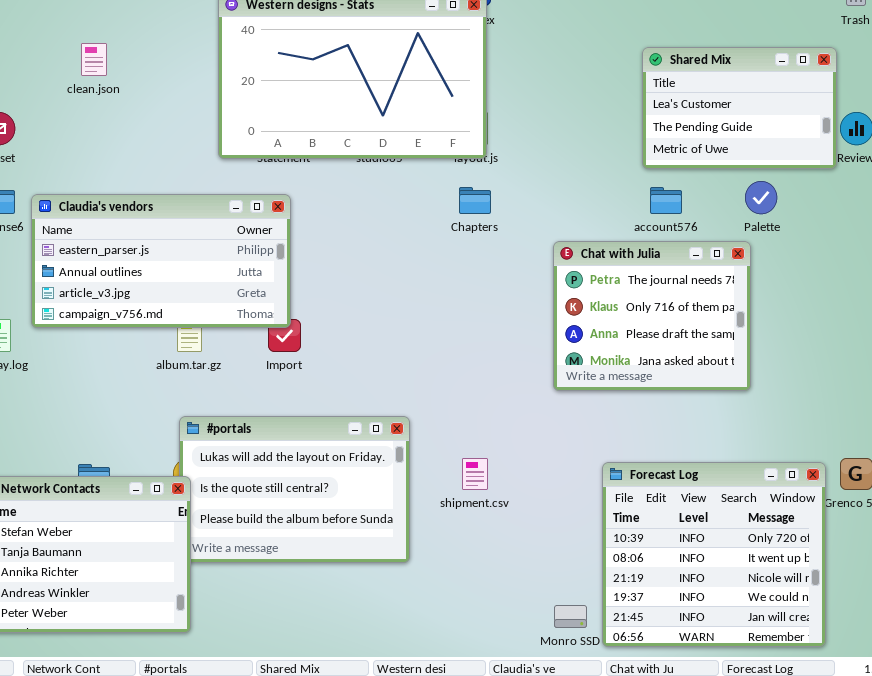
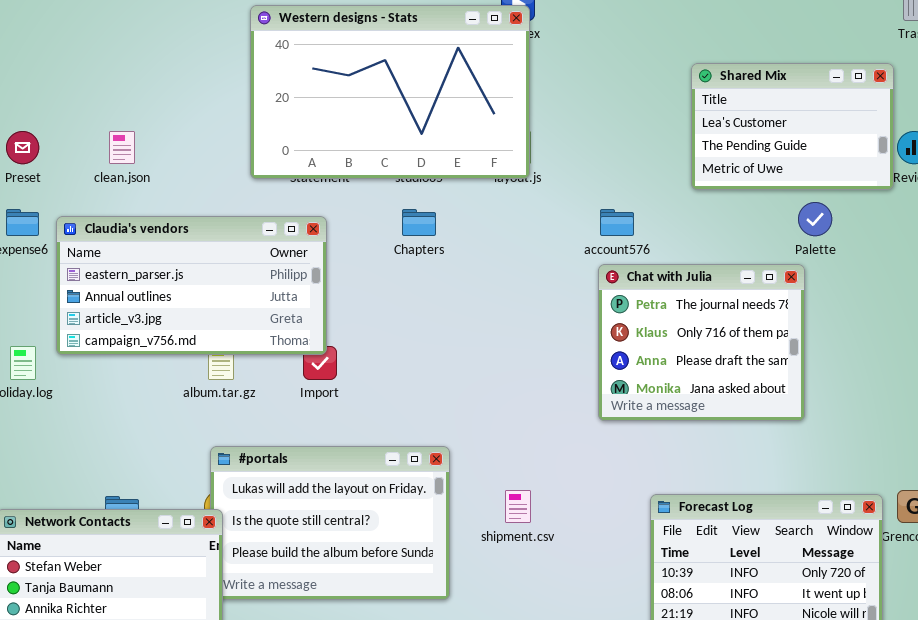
clean.json: [81,43,107,76] -> [109,131,135,164], moved
Chapters: [459,187,491,214] -> [402,209,436,236], moved
account576: [650,187,682,214] -> [600,209,634,236], moved

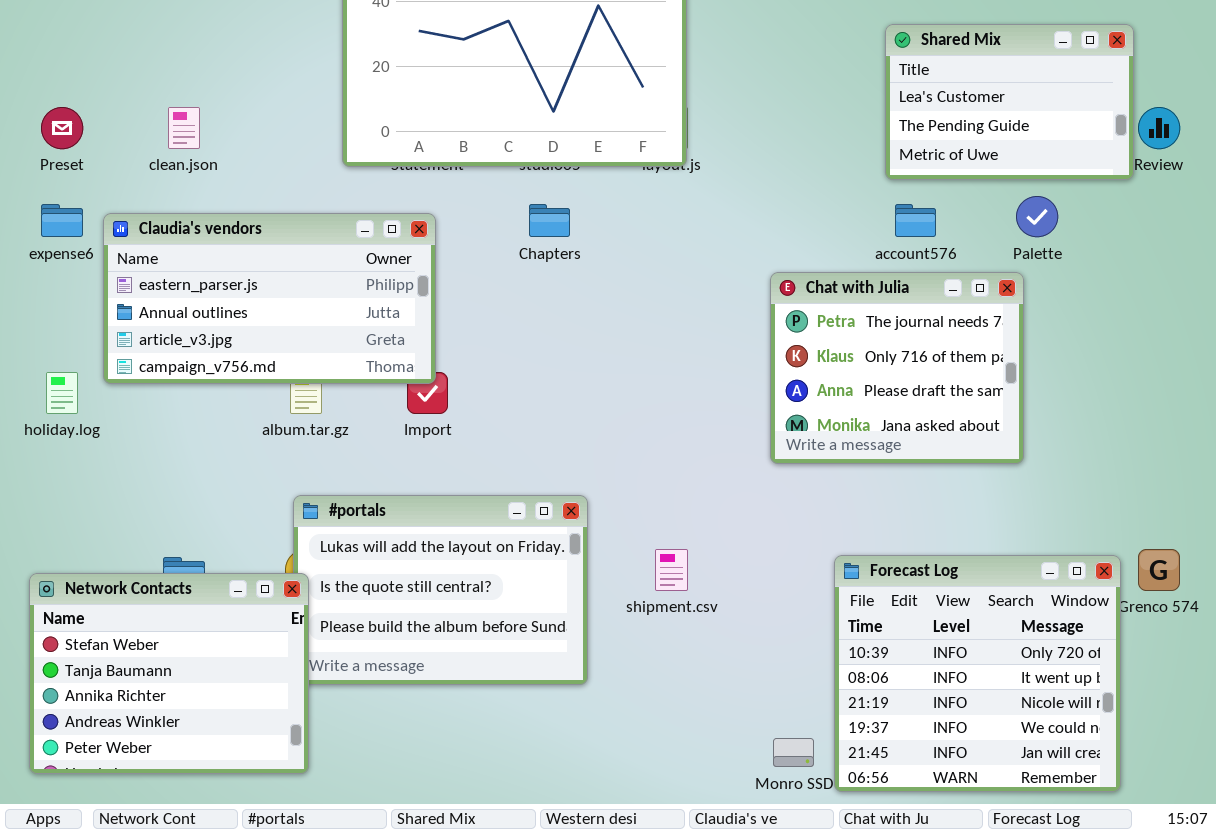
account576: [600,209,634,236] -> [895,204,936,237], moved

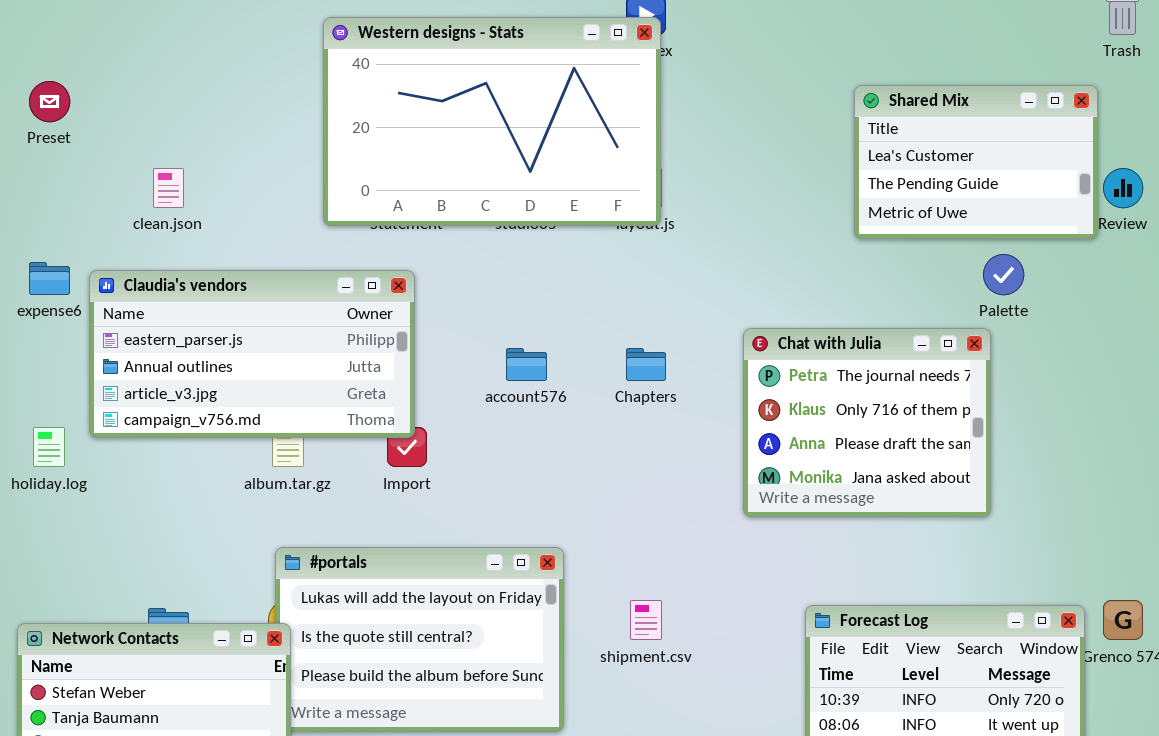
Preset: [41,107,83,149] -> [29,81,70,122], moved
Chapters: [529,204,570,237] -> [626,348,666,381], moved
account576: [895,204,936,237] -> [506,348,547,381], moved

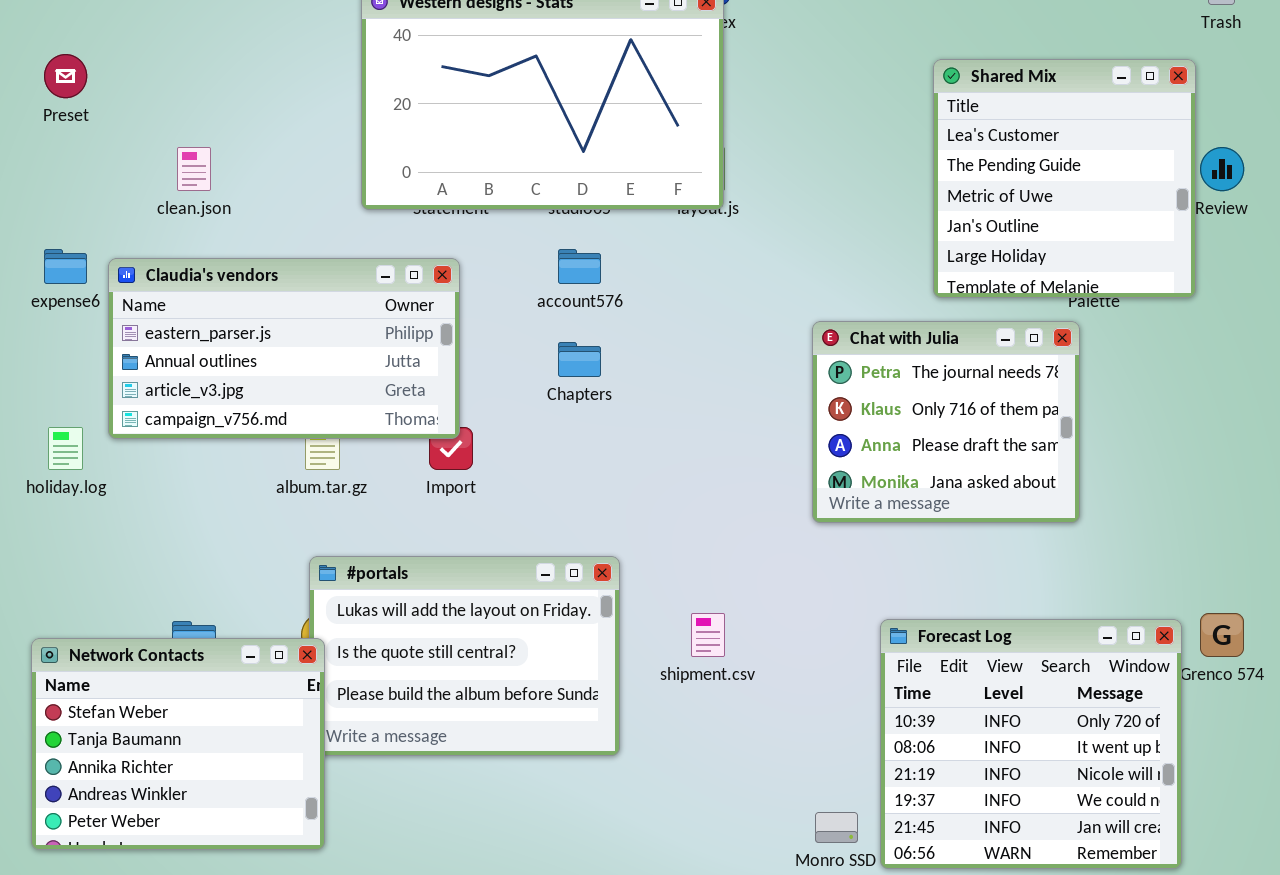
Shared Mix: [854,85,1098,239] -> [933,59,1196,298], resized
account576: [506,348,547,381] -> [558,249,601,284], moved
Chapters: [626,348,666,381] -> [558,342,601,377], moved

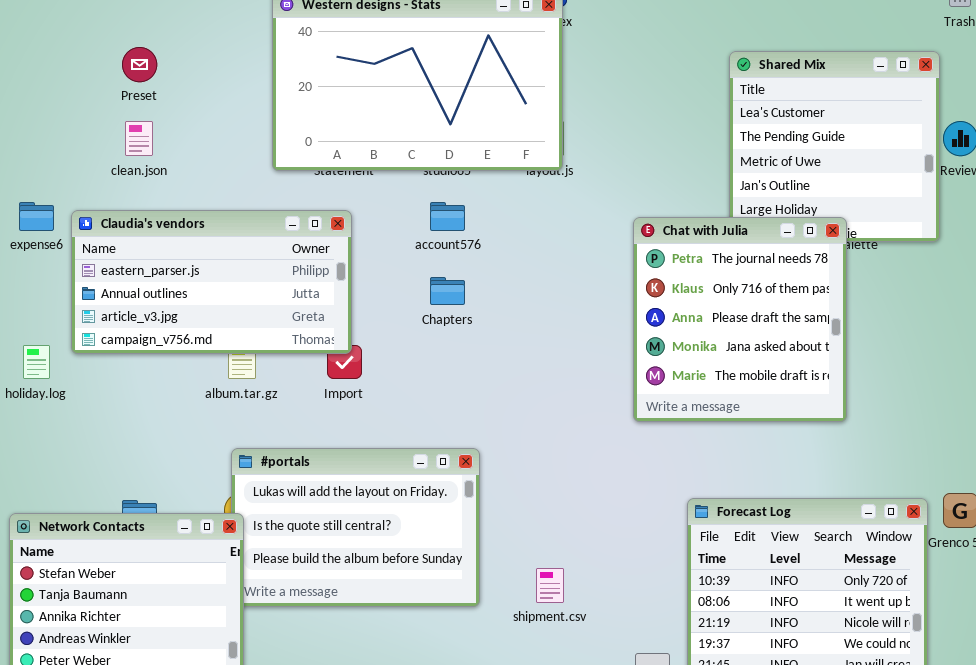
Preset: [44,54,87,98] -> [122,47,157,82], moved
Chat with Julia: [812,321,1080,523] -> [633,217,847,422], resized
shipment.csv: [691,613,725,657] -> [536,568,564,603], moved

